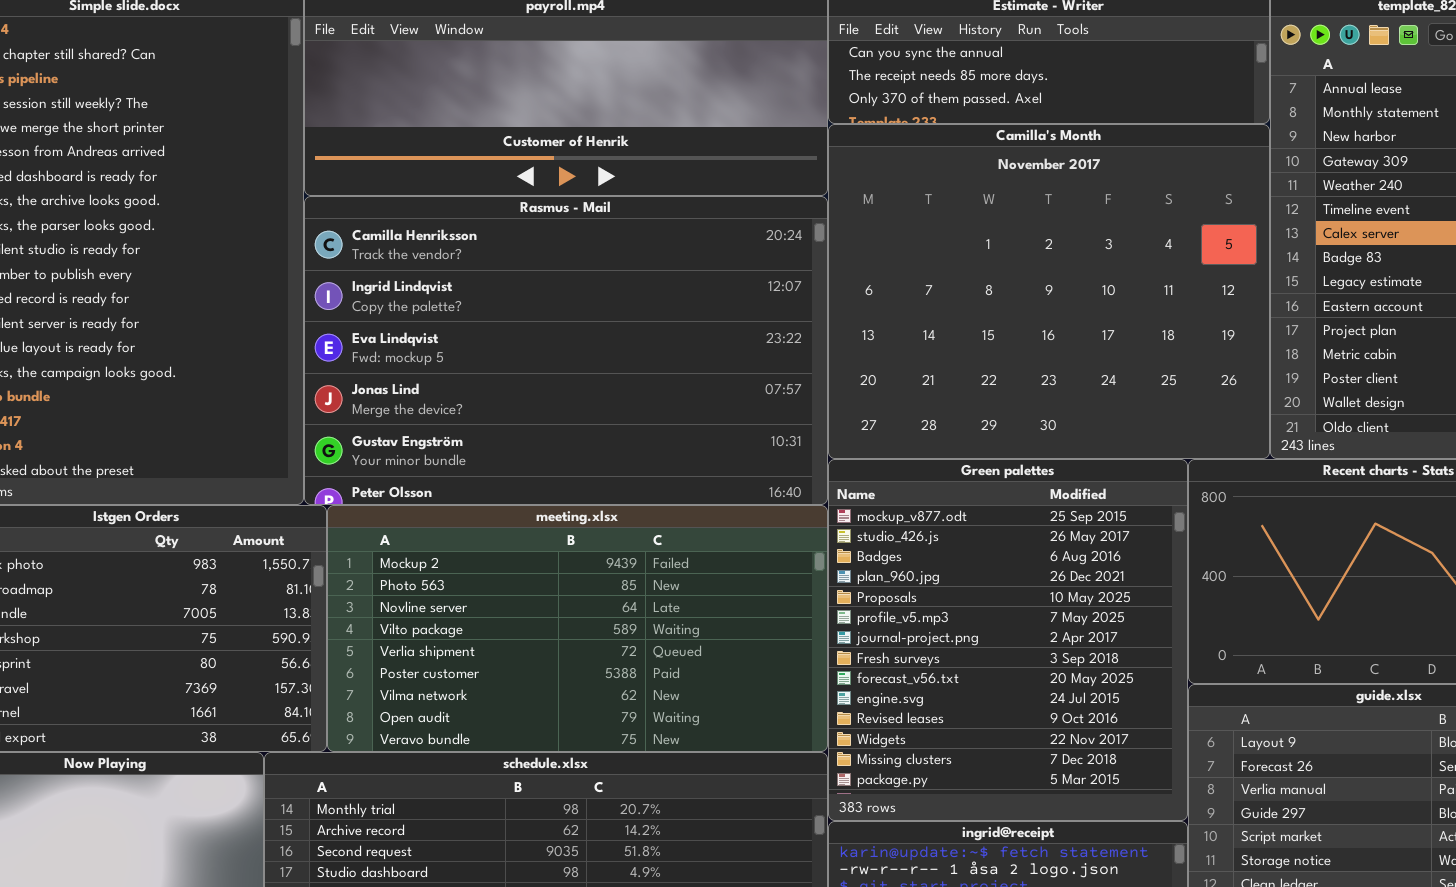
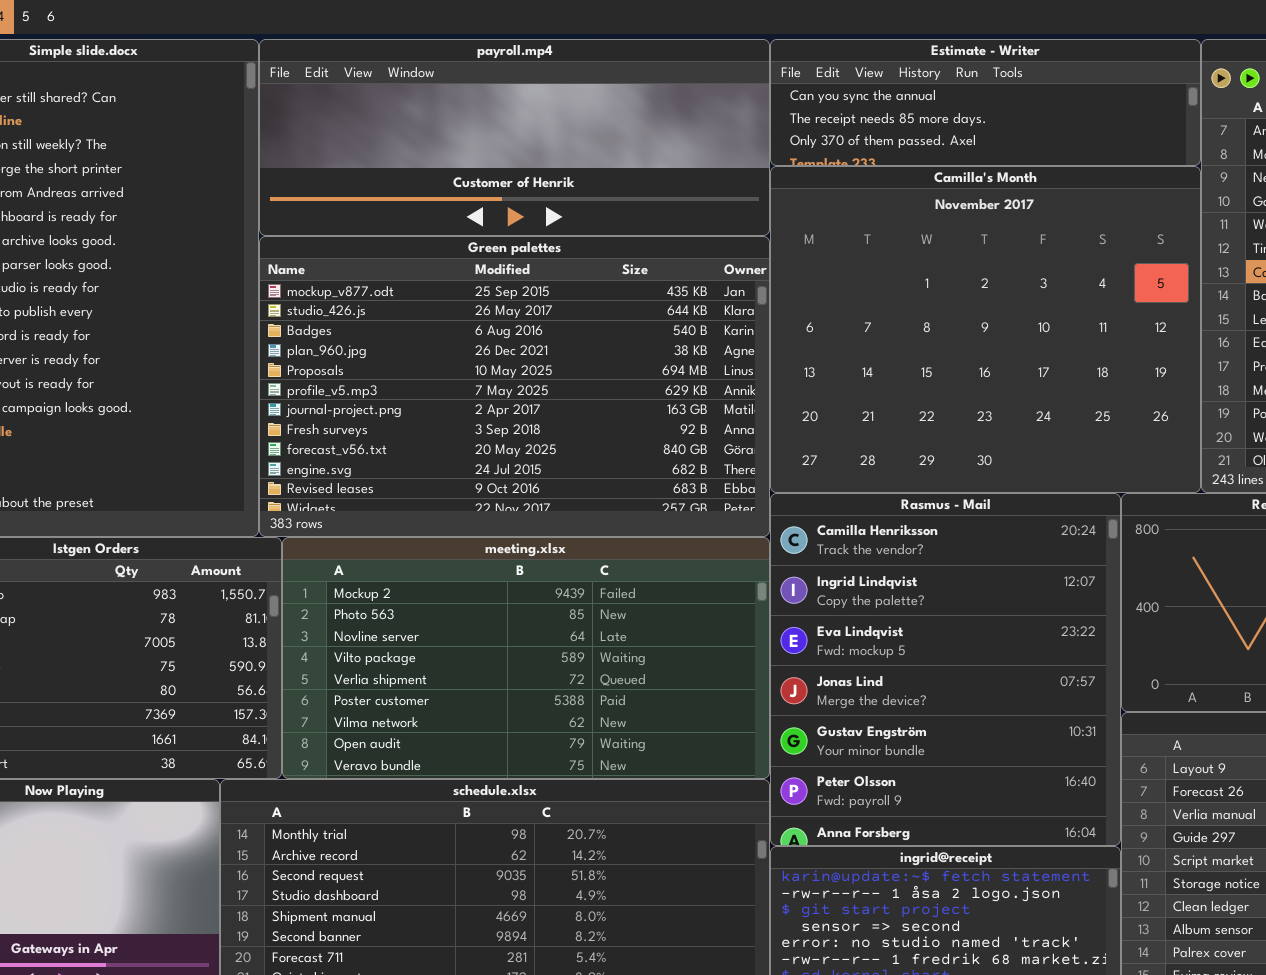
Rasmus - Mail: [304,196,828,505] -> [770,493,1121,846], moved, resized
Green palettes: [828,459,1188,821] -> [259,236,770,537], moved, resized

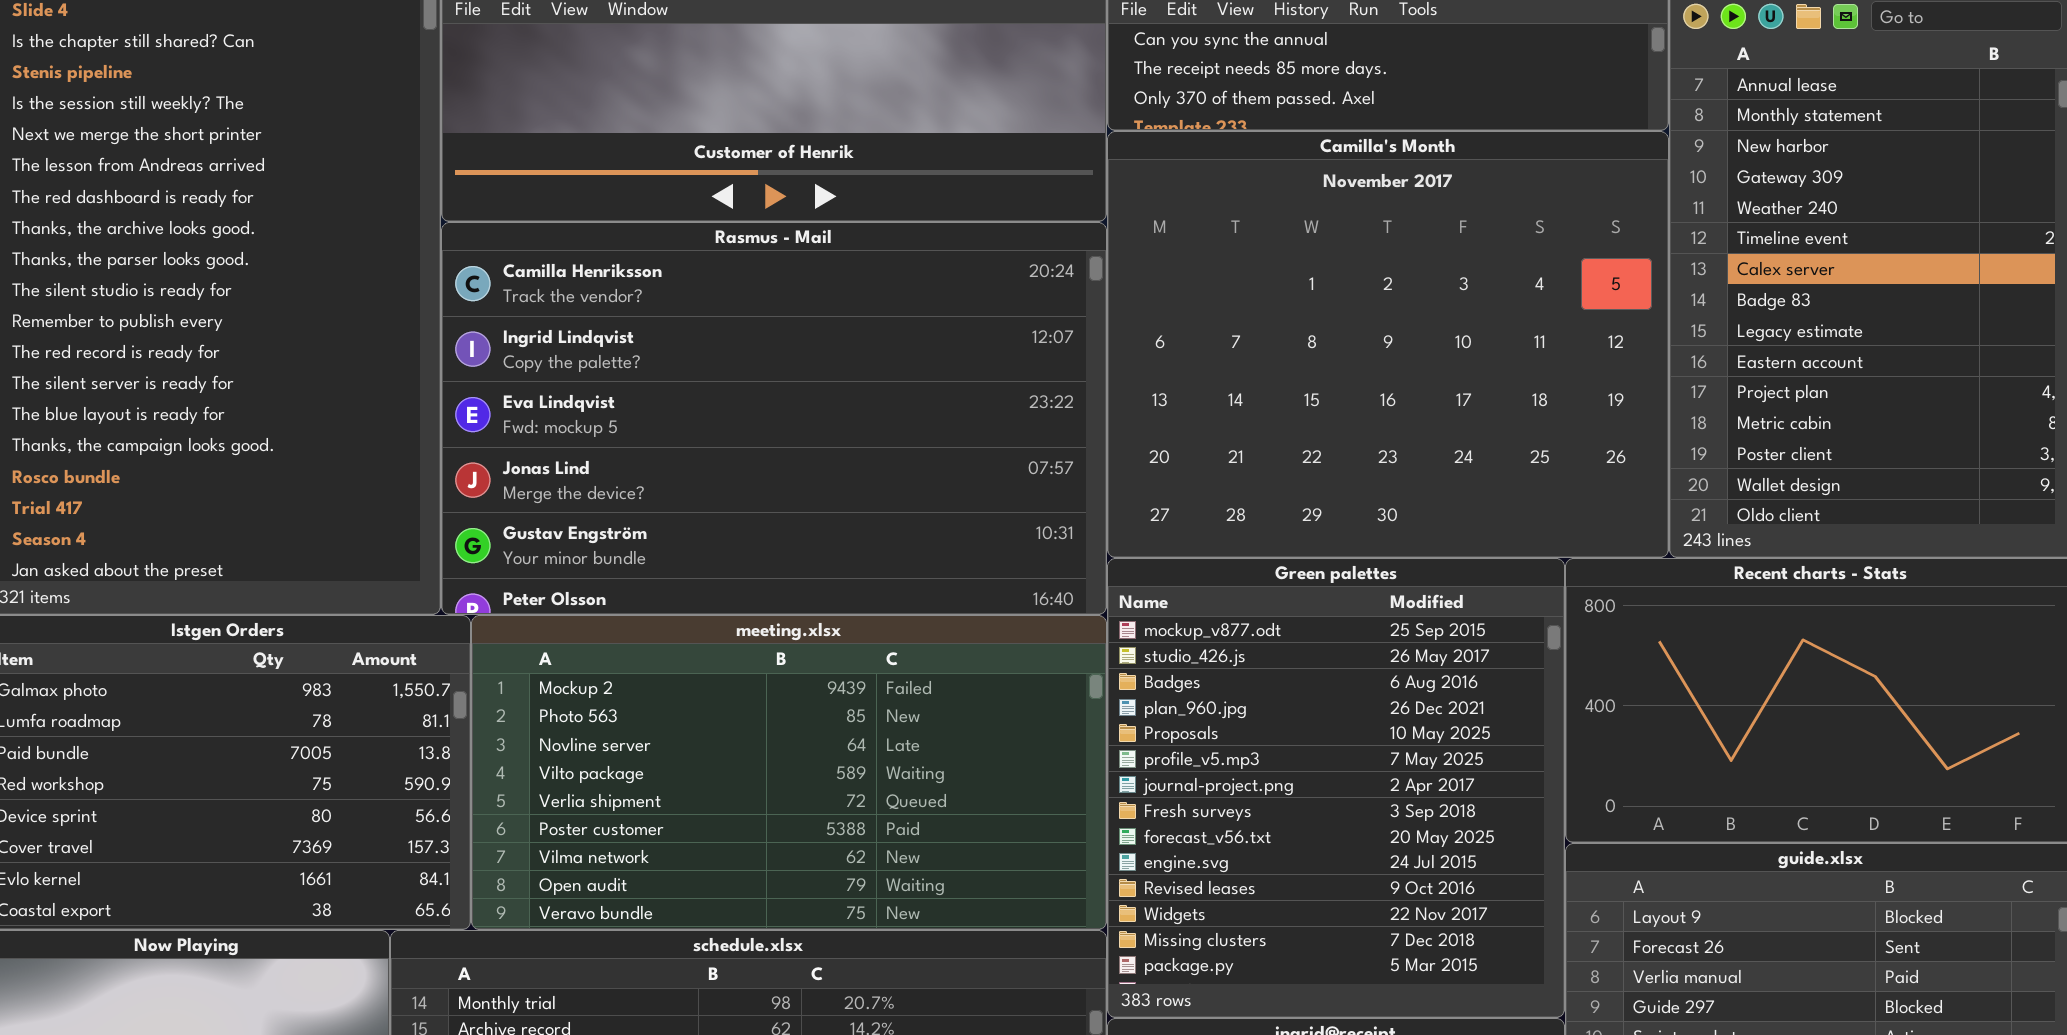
Green palettes: [259,236,770,537] -> [1107,558,1565,1018], moved, resized
Rasmus - Mail: [770,493,1121,846] -> [441,222,1107,615], moved, resized

